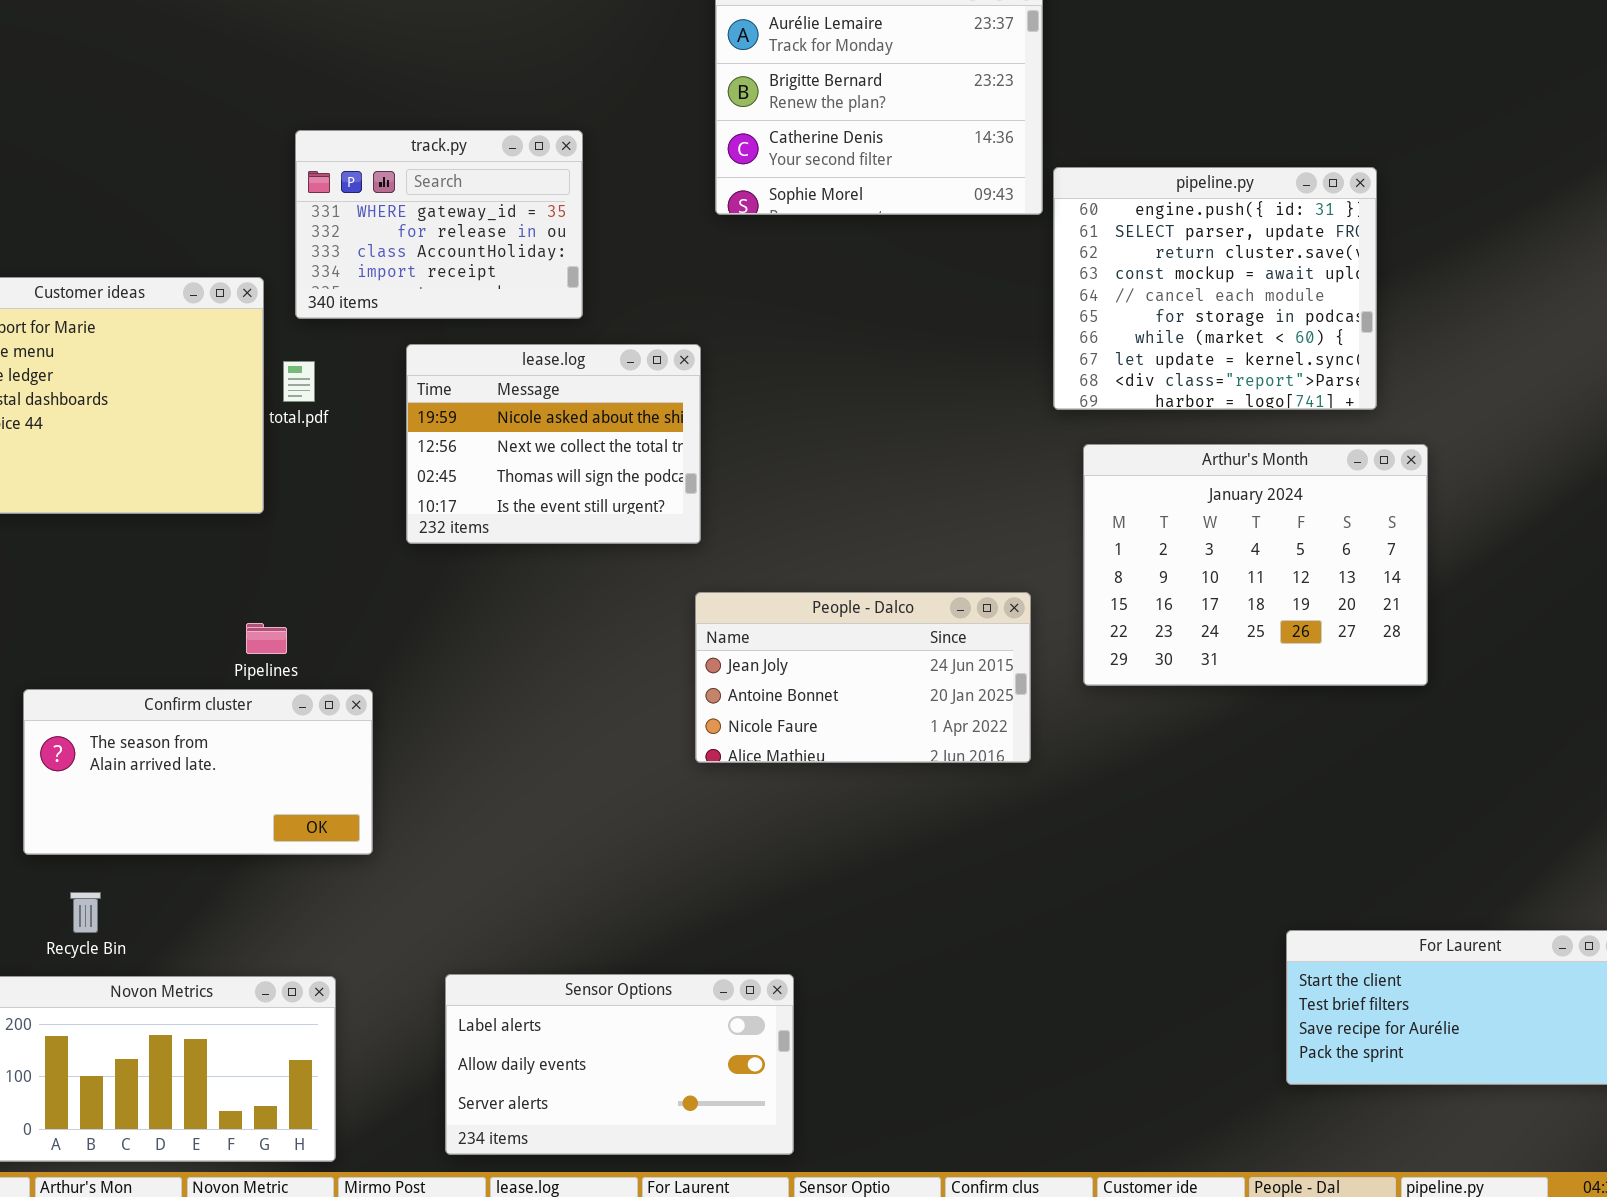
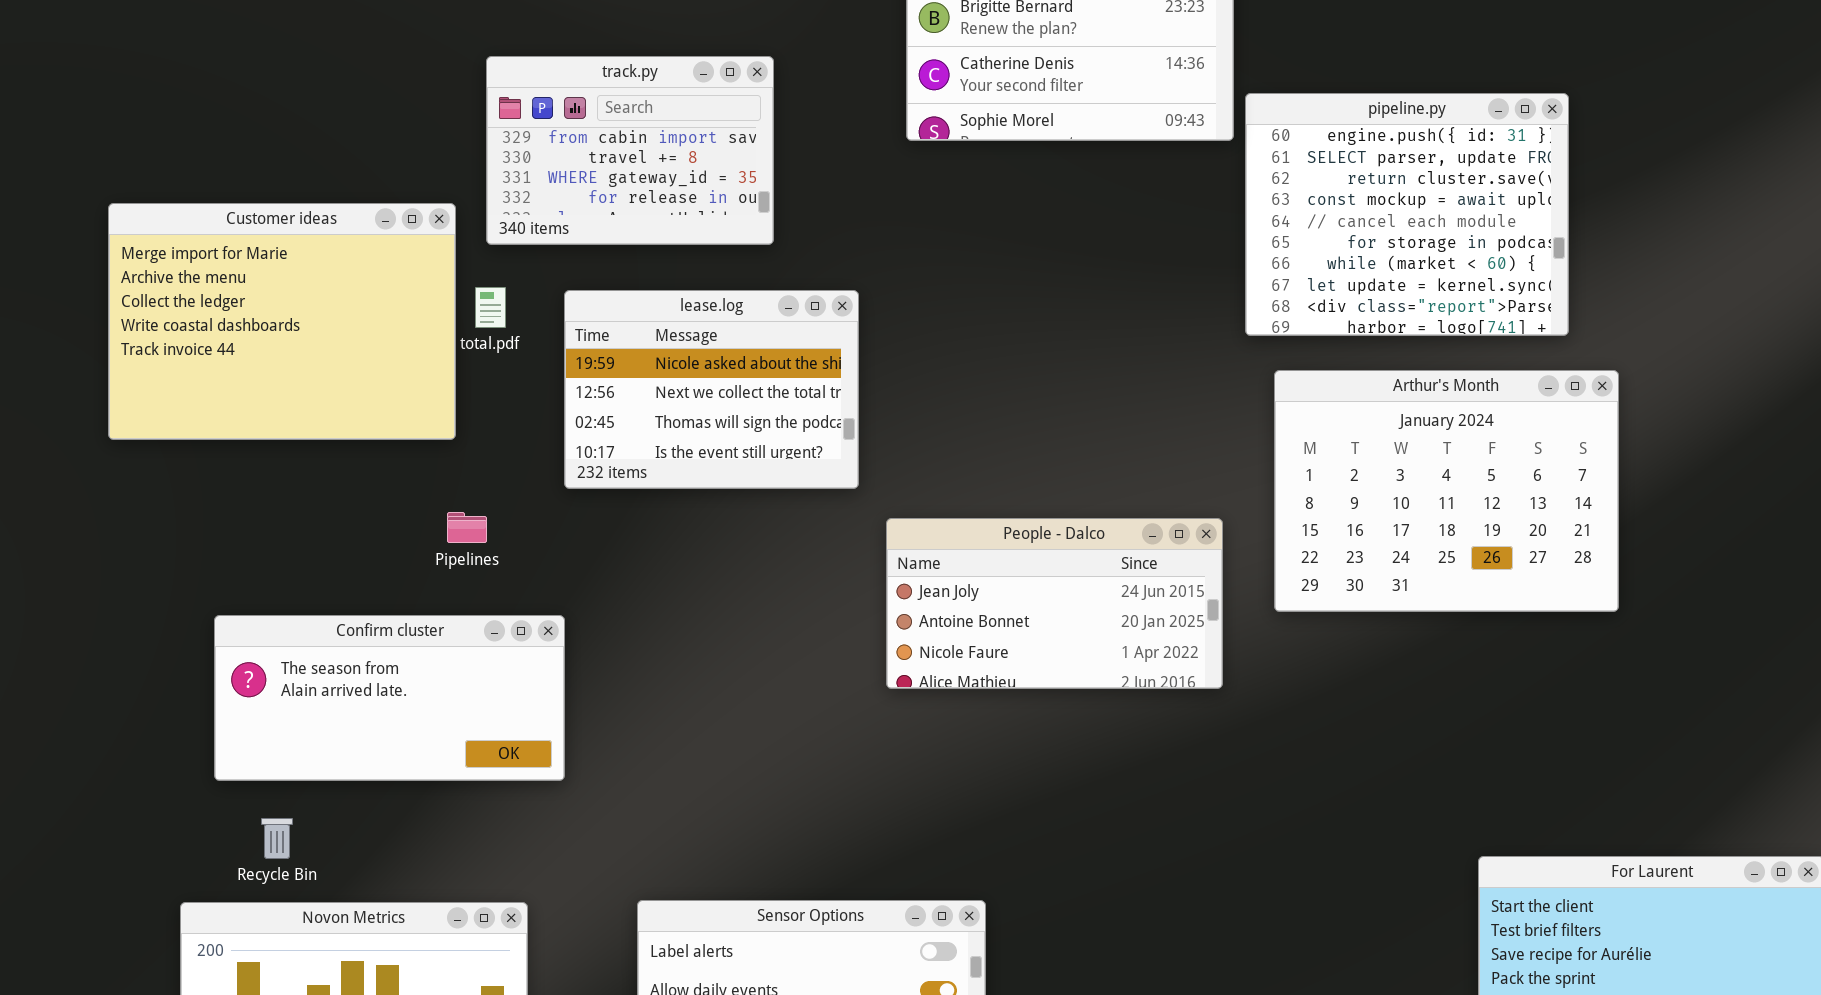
track.py: [295,130,583,319] -> [486,56,774,245], scrolled up 2 rows
lease.log: [406,344,701,544] -> [564,290,859,489], moved
Pipelines: [246,623,287,654] -> [447,512,487,543], moved

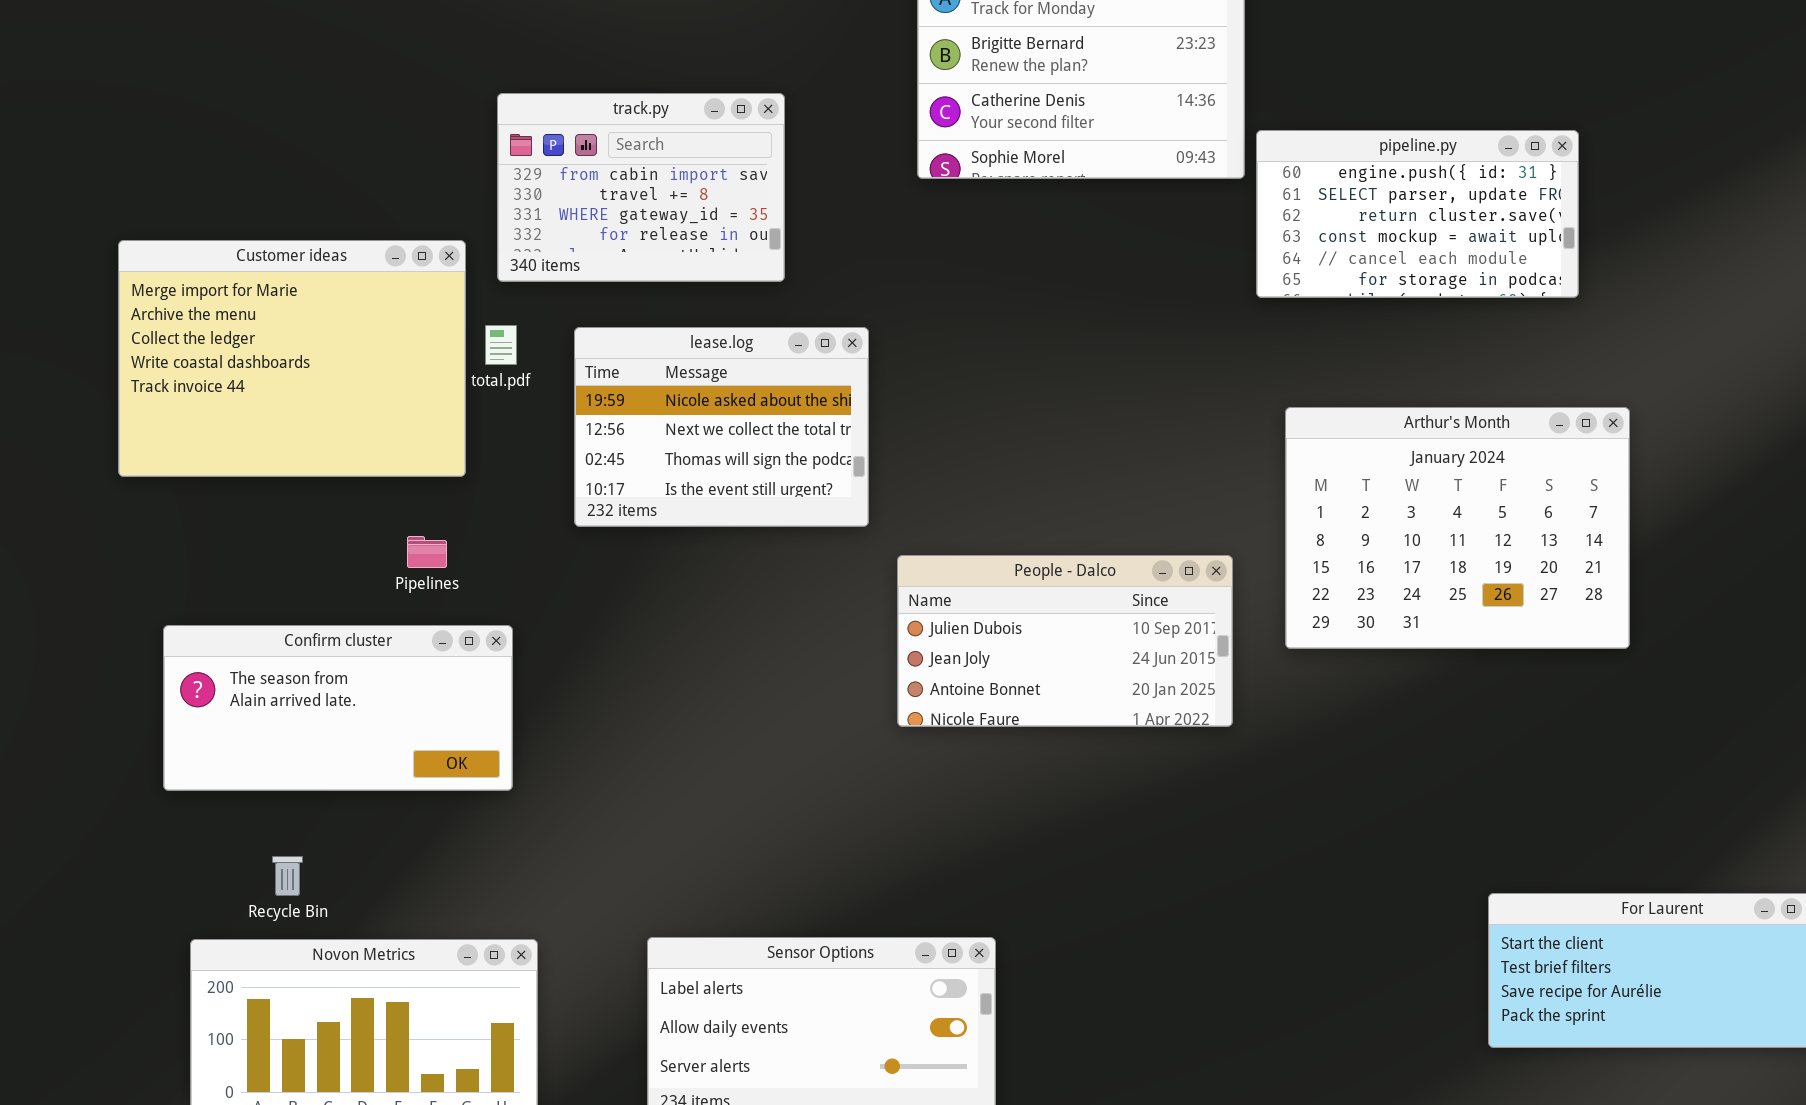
pipeline.py: [1245,93,1569,336] -> [1256,130,1579,298], resized
Pipelines: [447,512,487,543] -> [407,536,447,568], moved
People - Dalco: [886,518,1223,689] -> [897,555,1233,727], scrolled up 1 row
Confirm cluster: [214,615,565,781] -> [163,625,513,791], moved

